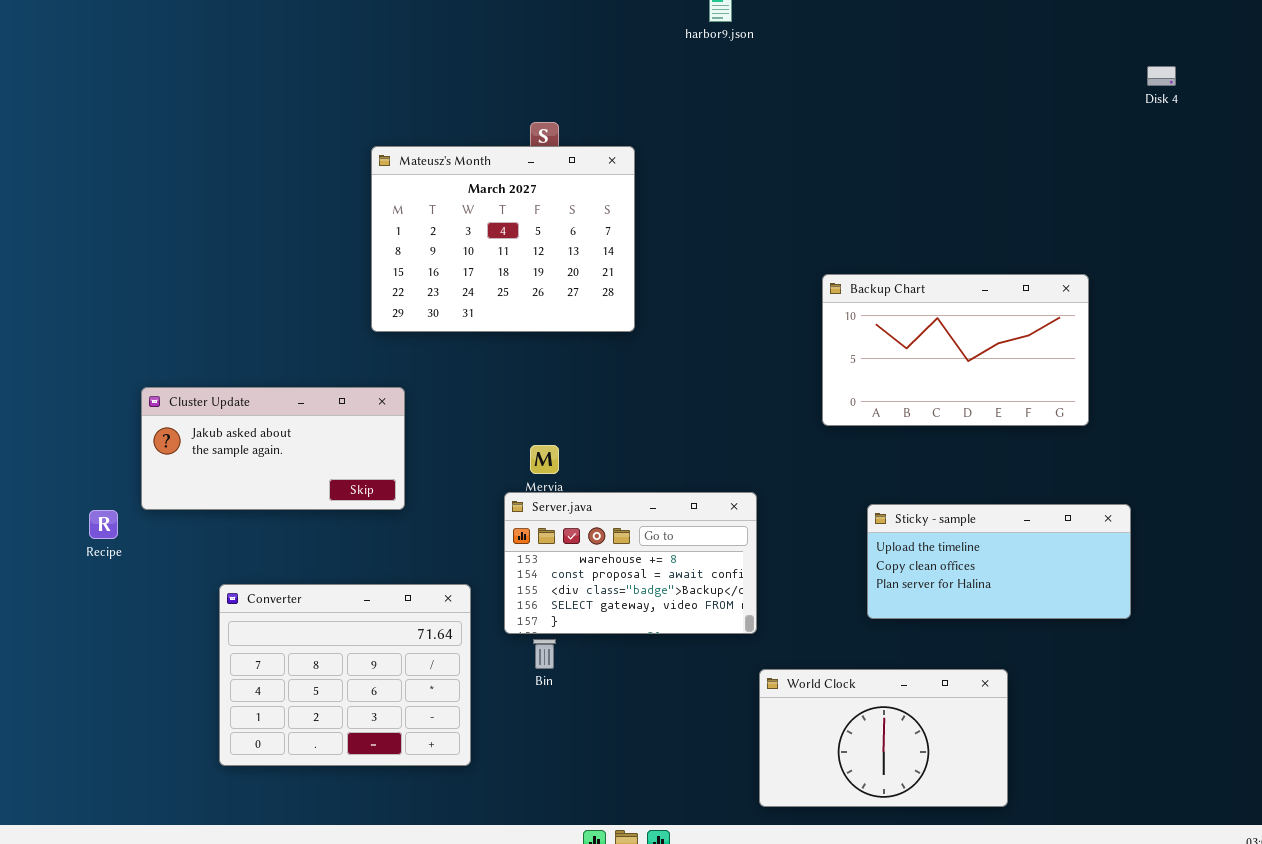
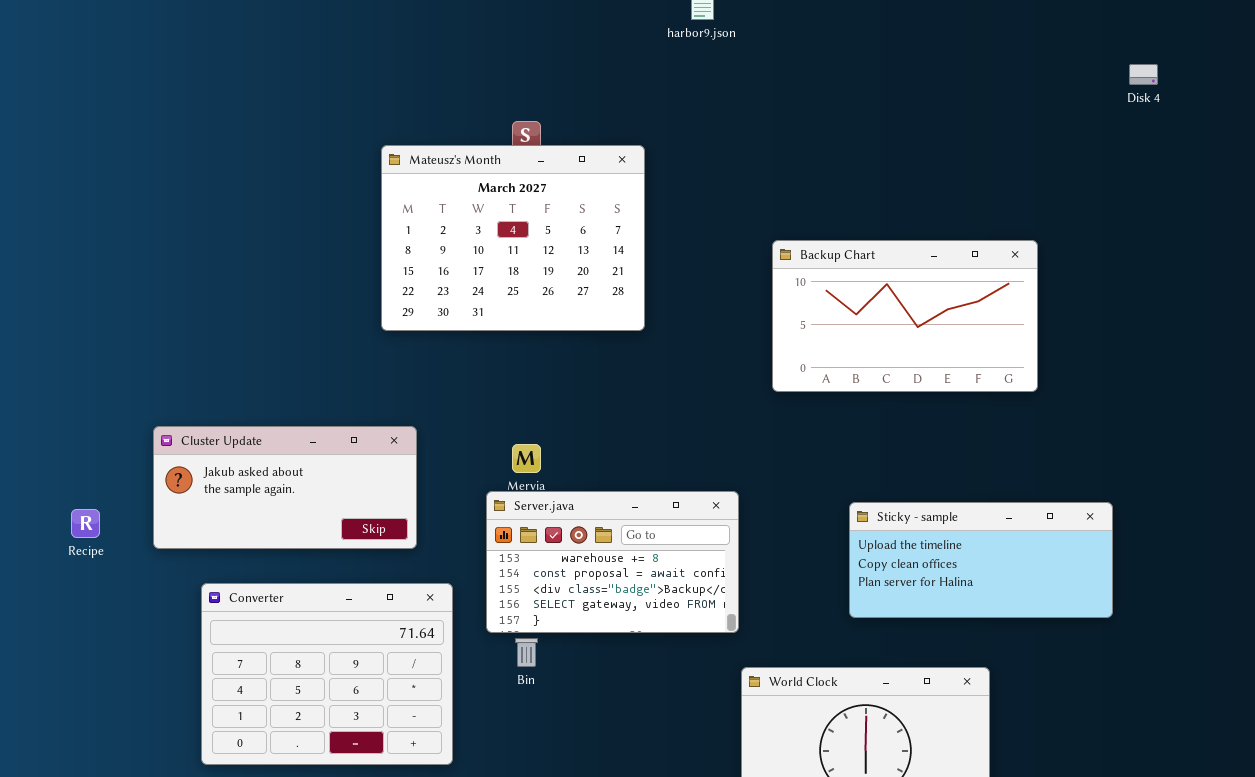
Mateusz's Month: [371,146,635,332] -> [381,145,645,331], moved
Backup Chart: [822,274,1089,426] -> [772,240,1038,392], moved
Cluster Update: [141,387,405,510] -> [153,426,417,549], moved

